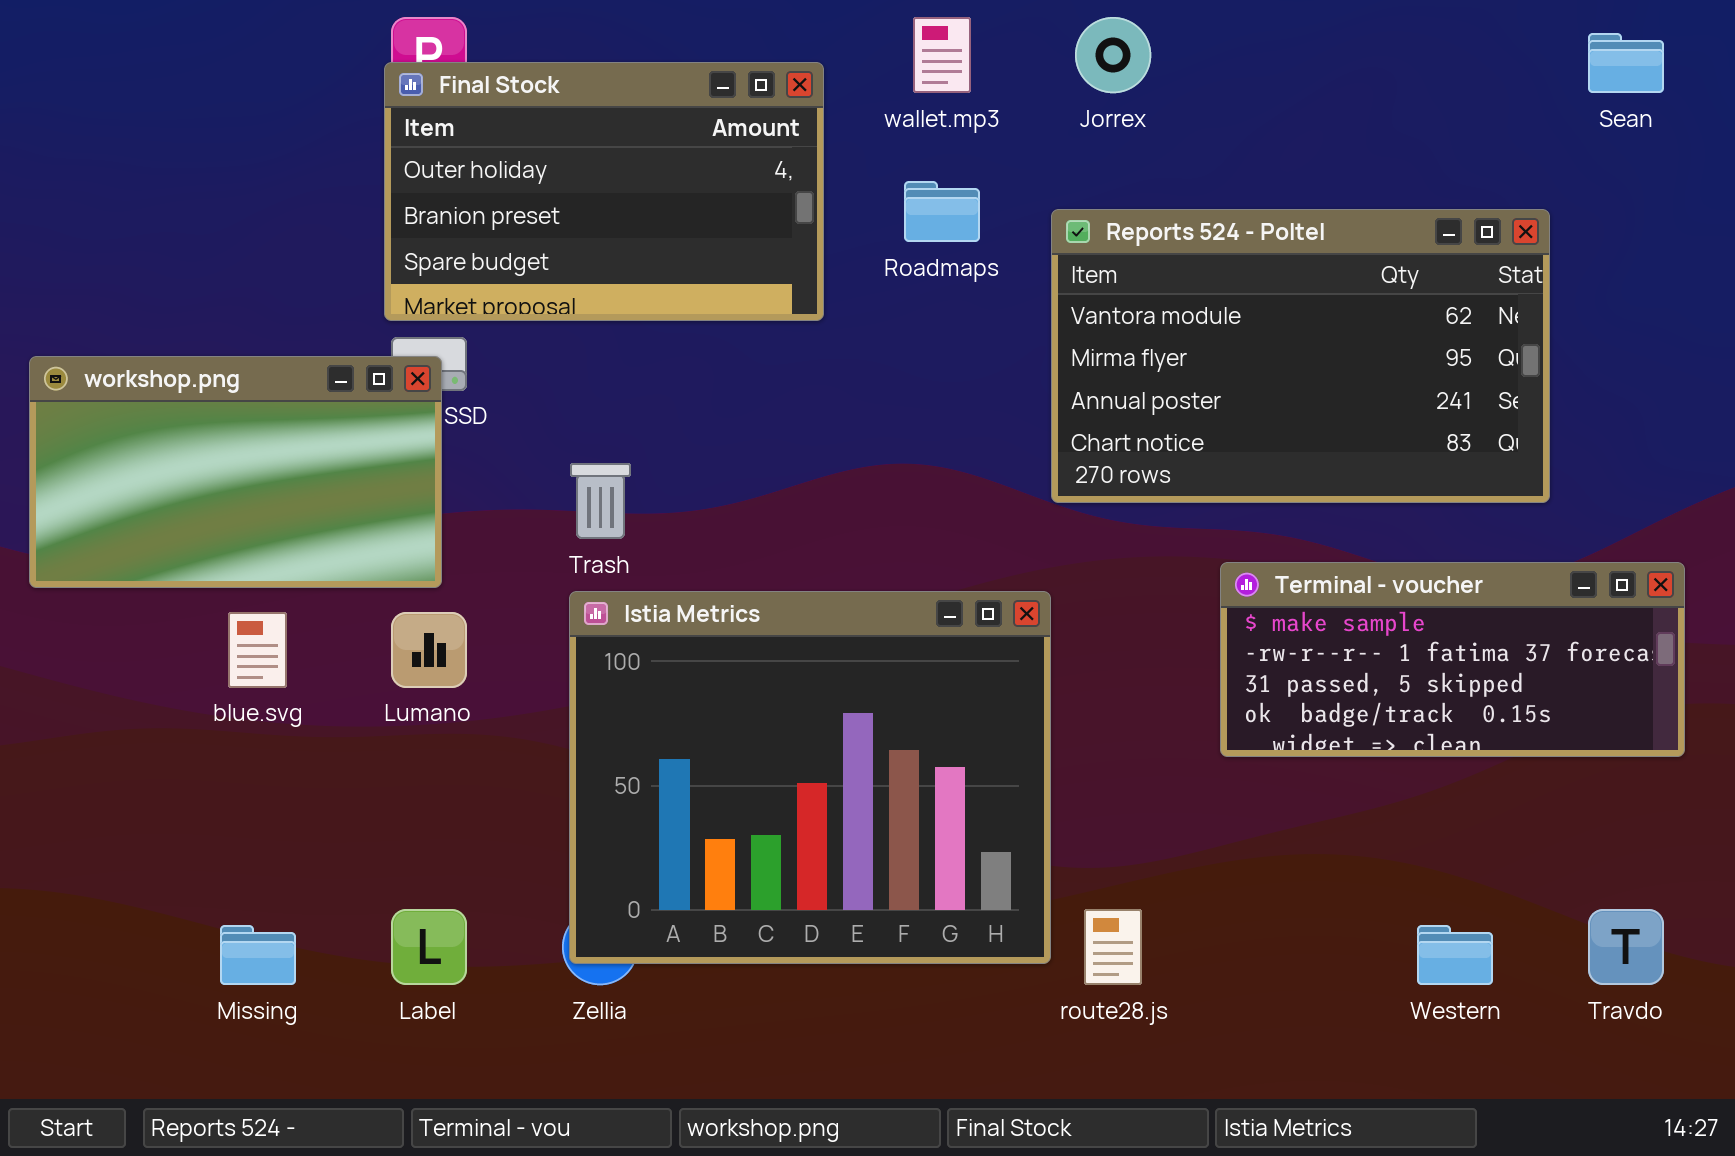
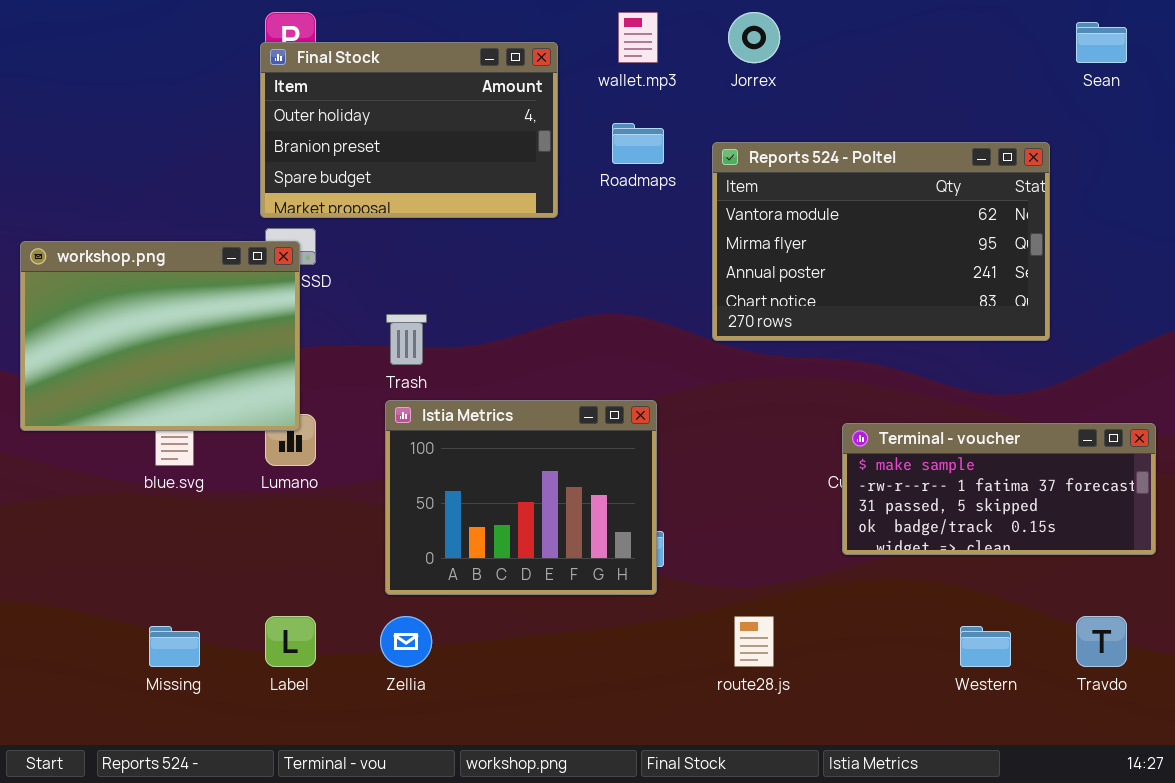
workshop.png: [29,356,442,588] -> [20,241,300,431], resized
Terminal - voucher: [1220,562,1685,757] -> [842,423,1156,555], moved
Istia Metrics: [569,591,1051,964] -> [385,400,657,595], resized

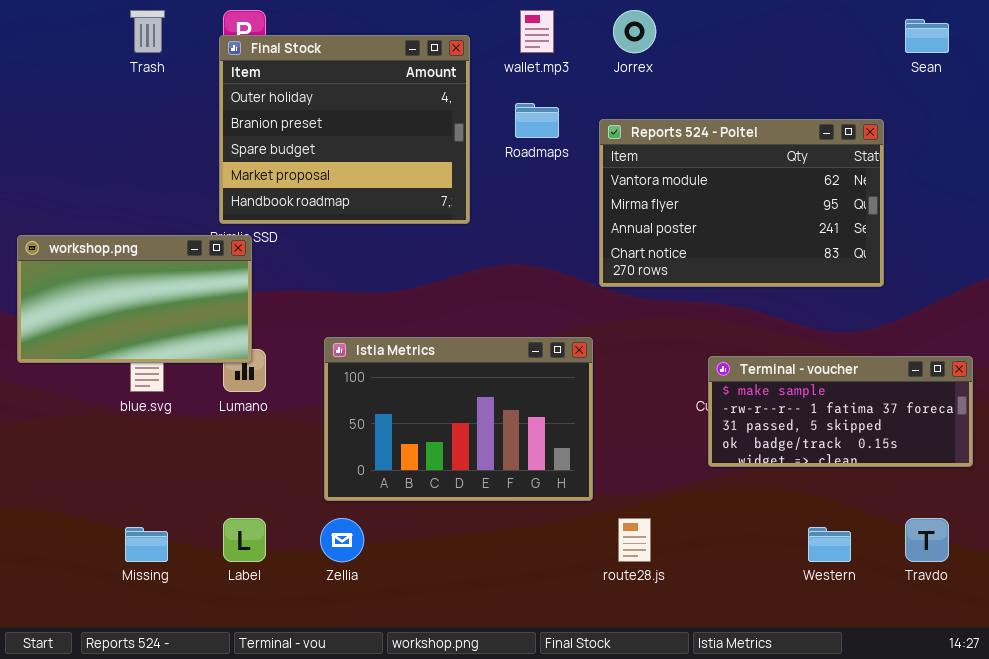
Final Stock: [260,42,558,218] -> [219,35,470,224], resized
workshop.png: [20,241,300,431] -> [17,235,252,363], resized
Trash: [386,314,427,365] -> [130,10,165,53], moved
Istia Metrics: [385,400,657,595] -> [324,337,593,501], resized

